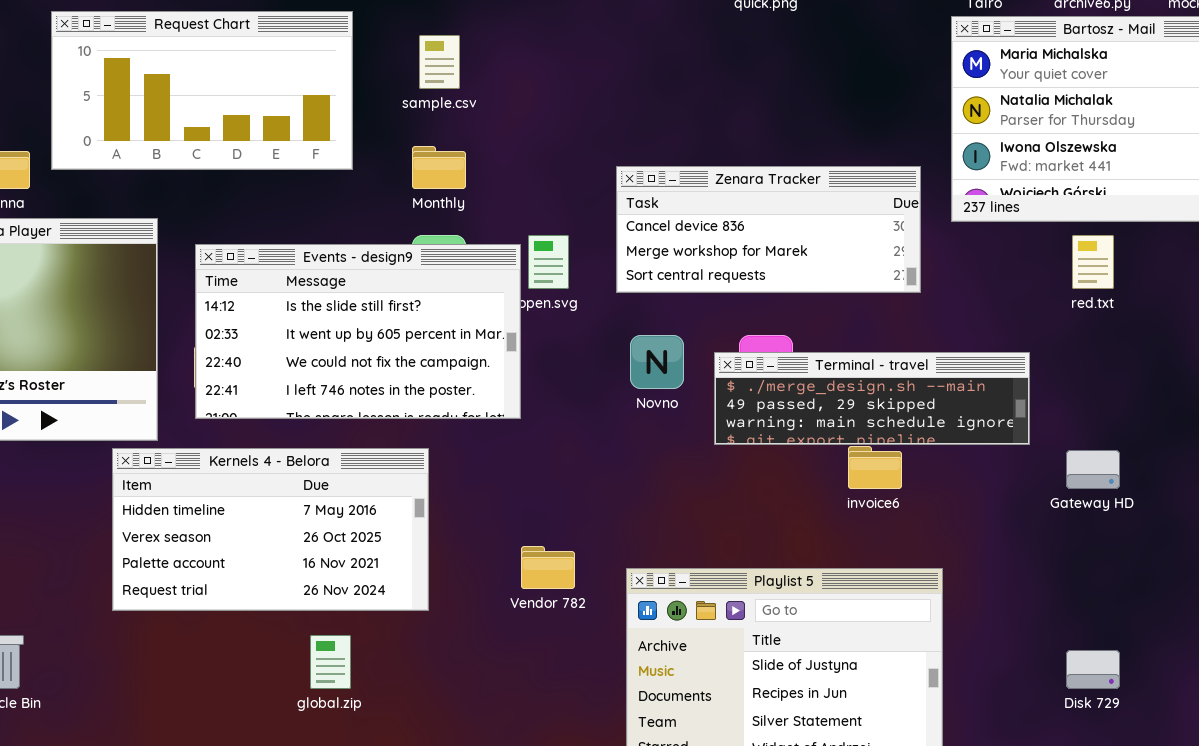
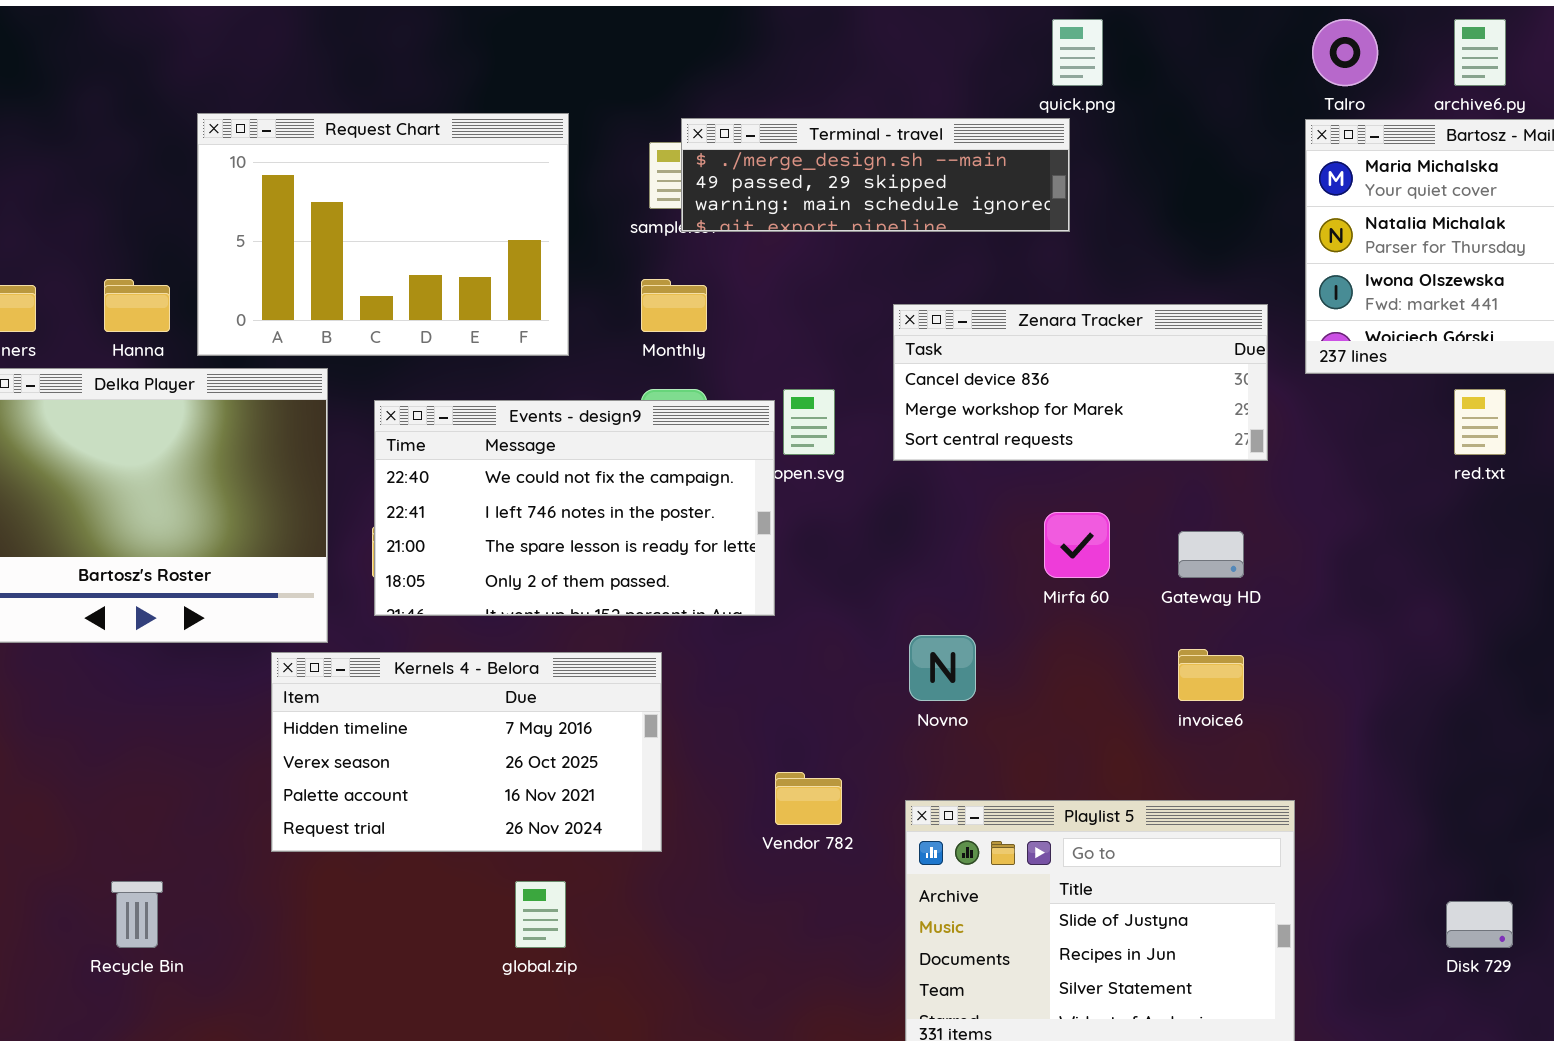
Request Chart: [51,11,353,170] -> [197,113,569,356], resized
Events - design9: [195,244,521,419] -> [374,400,775,616], scrolled down 2 rows
Novno: [630,335,684,389] -> [909,635,976,701], moved
Terminal - travel: [714,352,1030,445] -> [681,118,1070,232], moved
Gateway HD: [1066,450,1120,489] -> [1178,531,1244,578], moved

